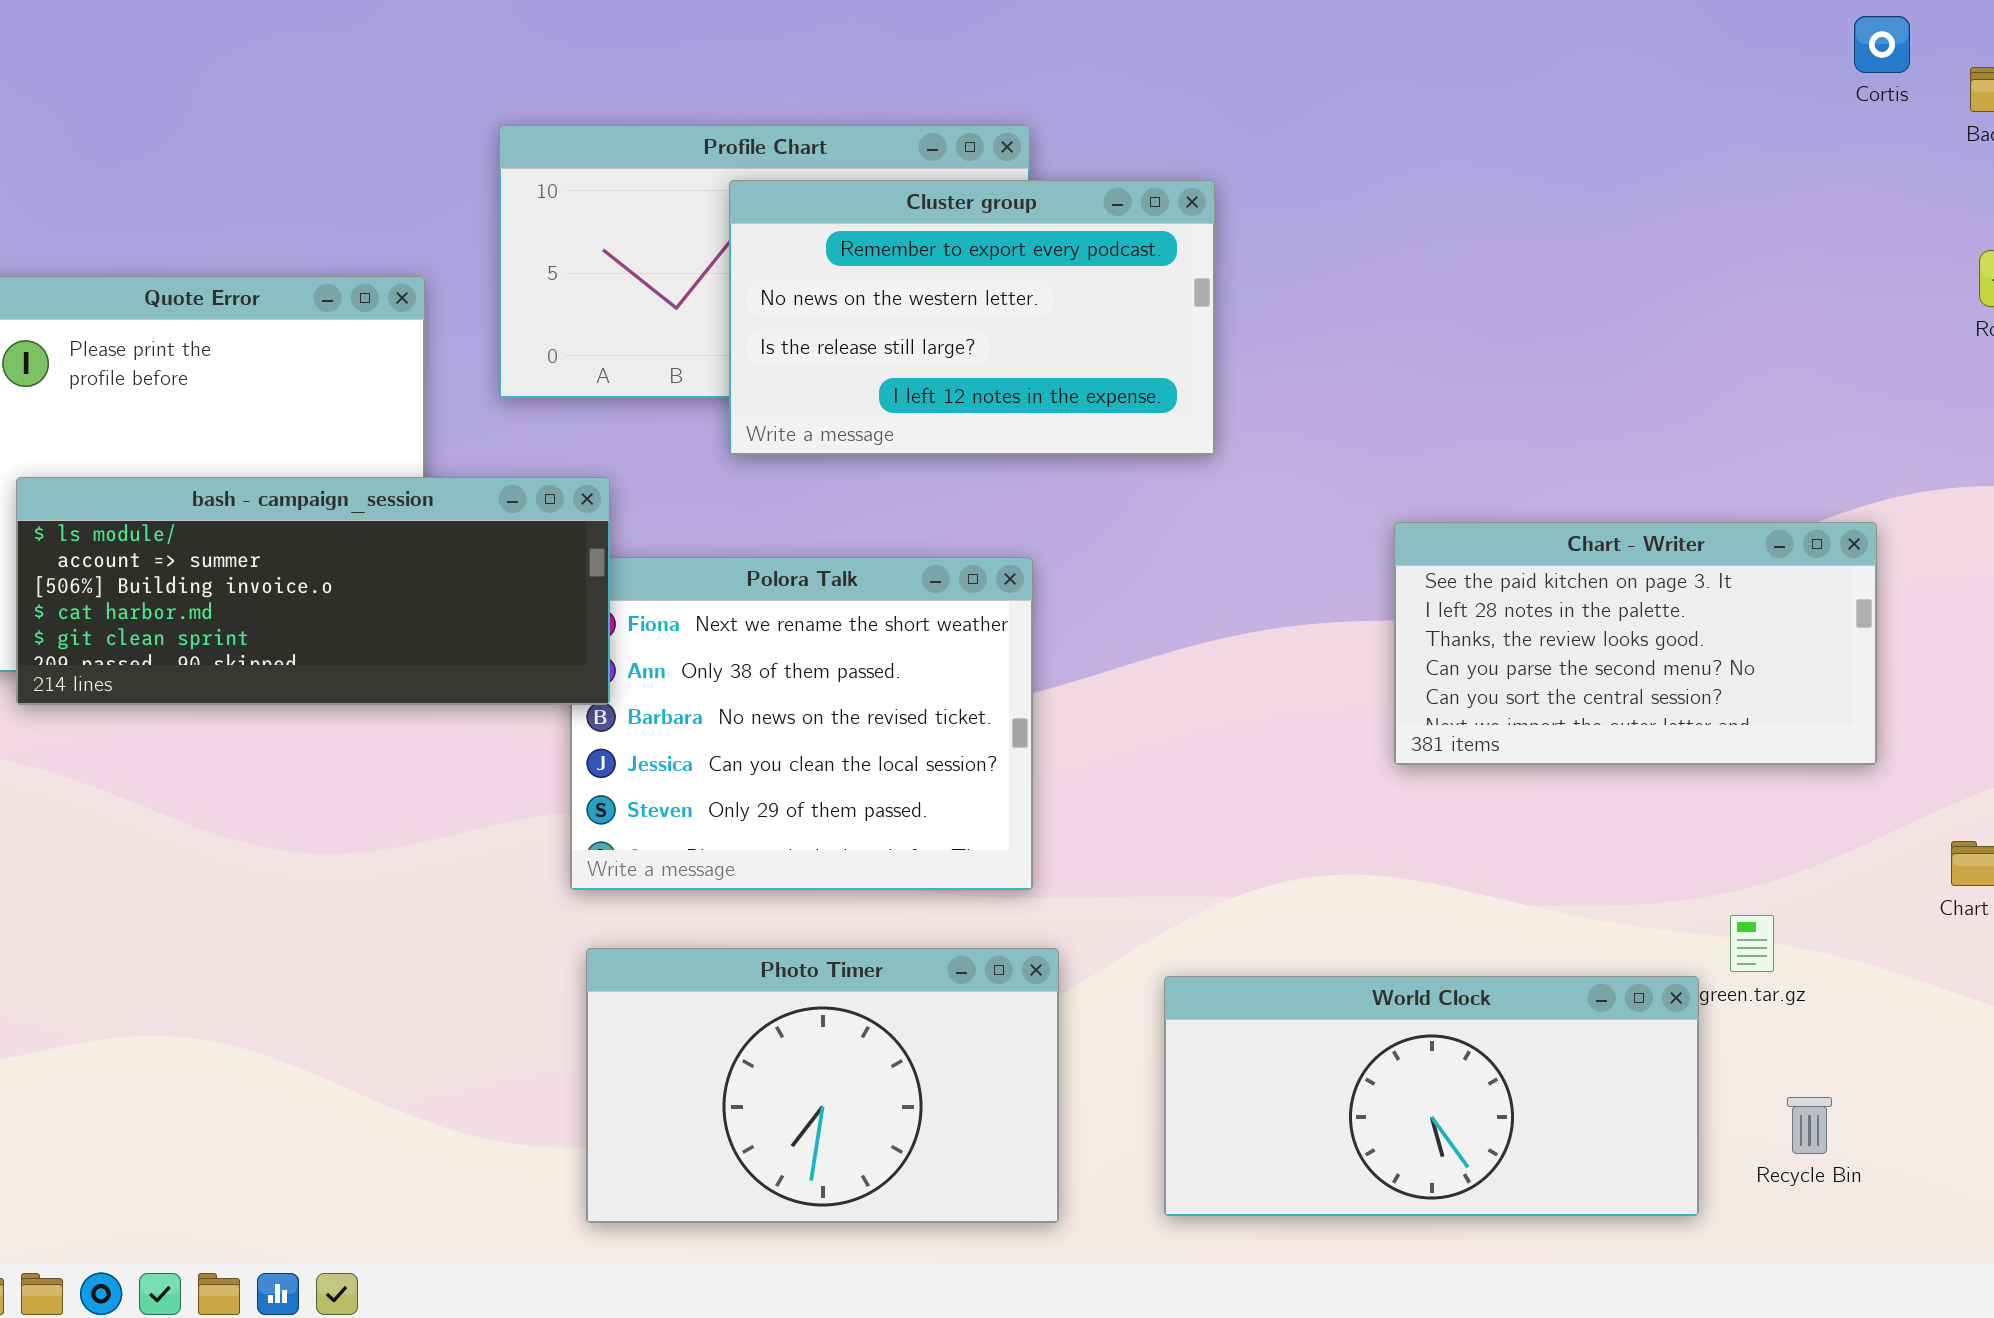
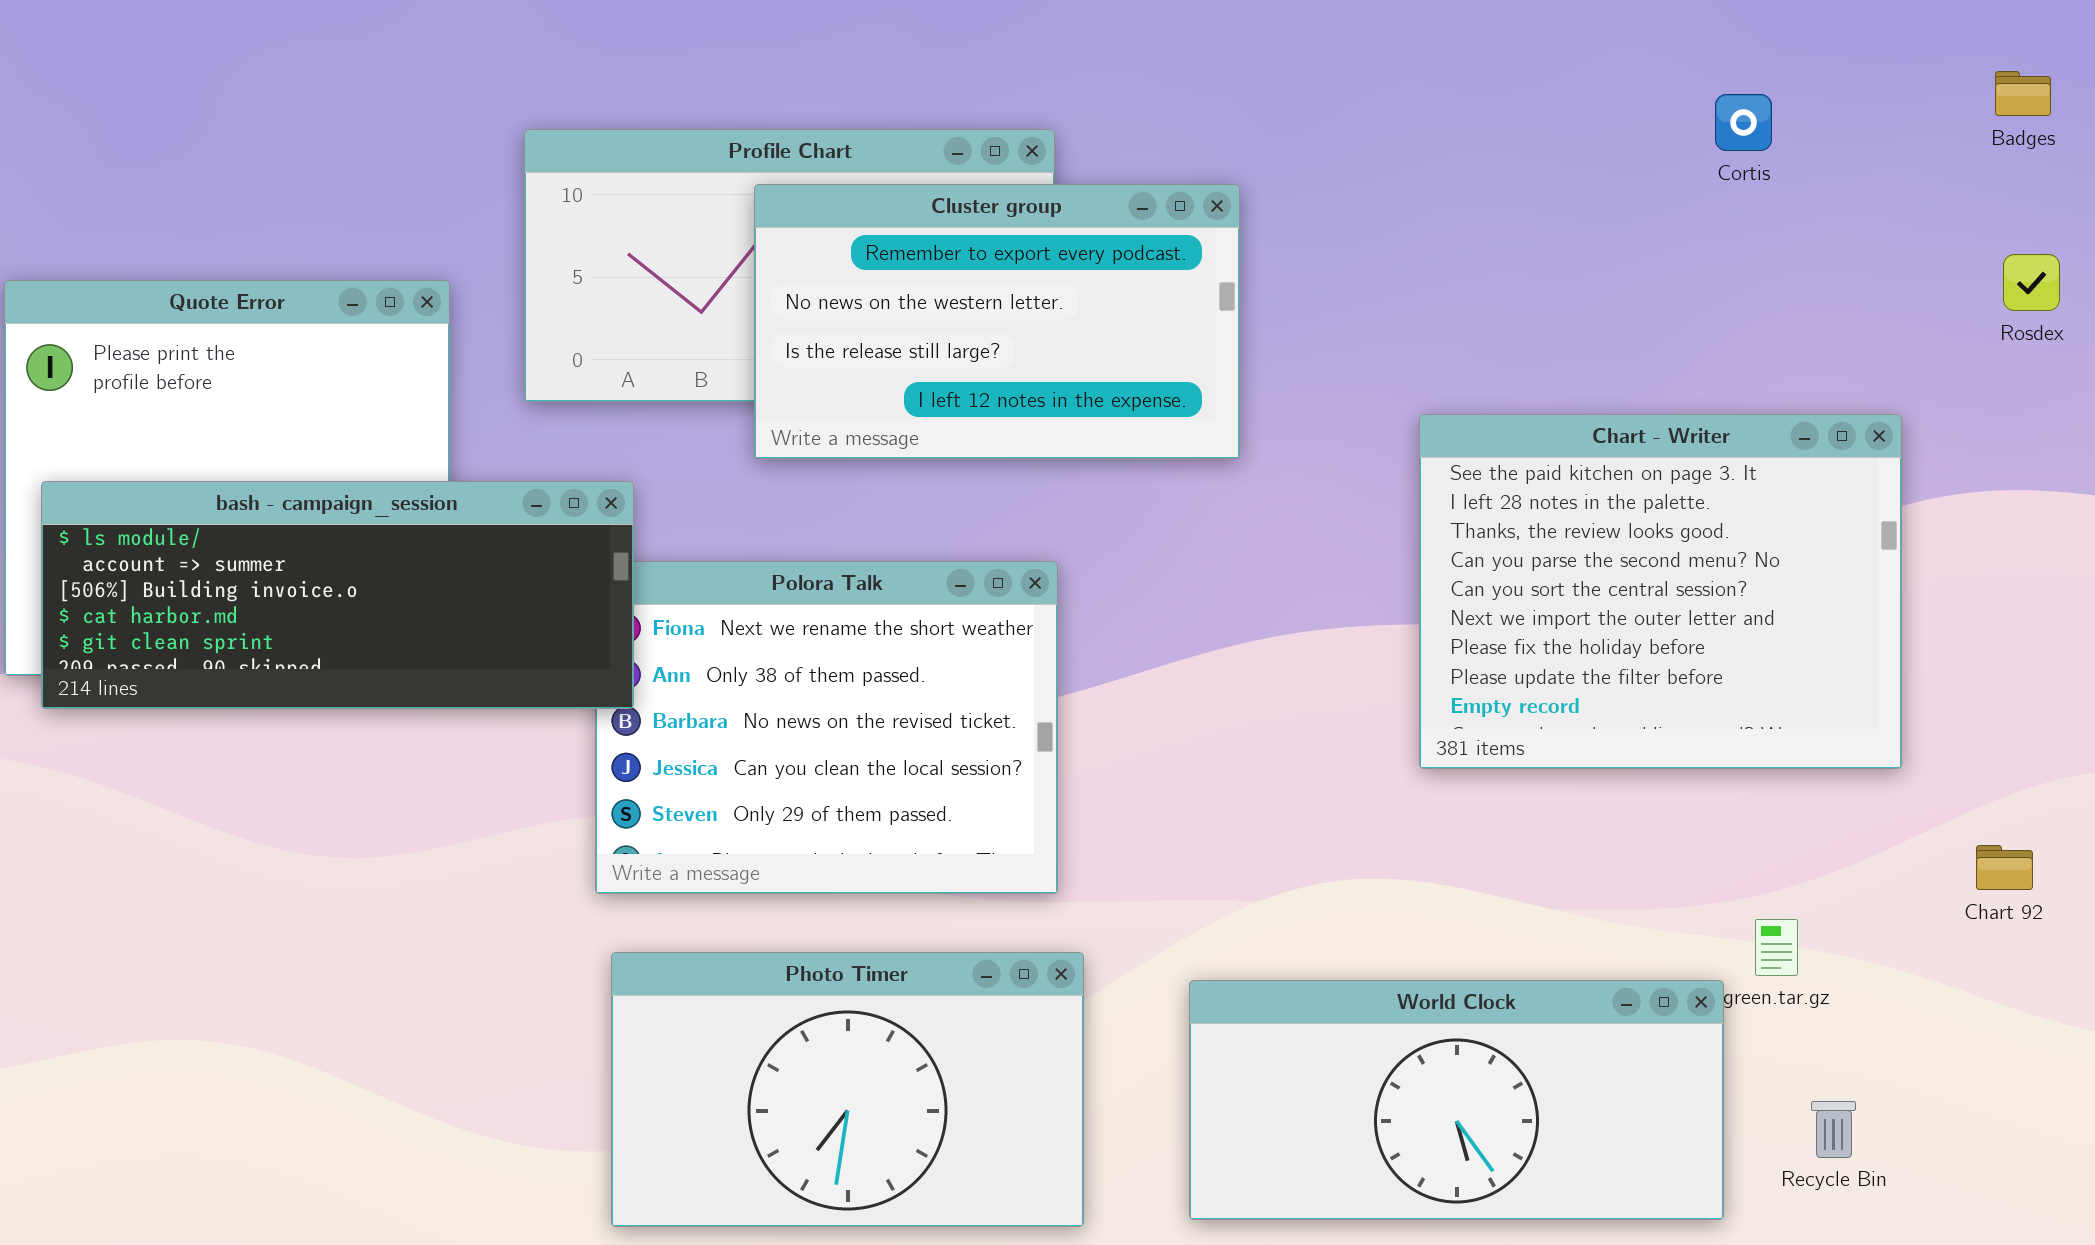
Cortis: [1854,16,1910,73] -> [1715,94,1772,151], moved
Chart - Writer: [1394,522,1877,765] -> [1419,414,1902,769], resized

